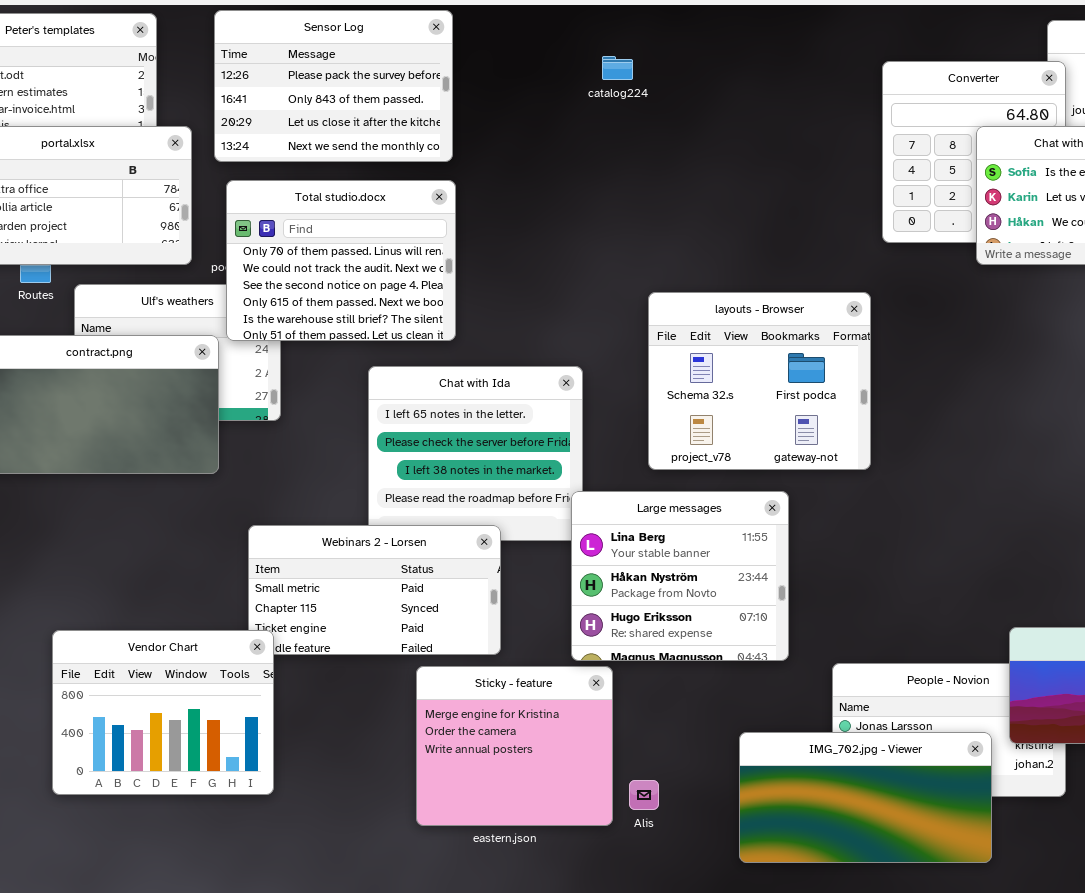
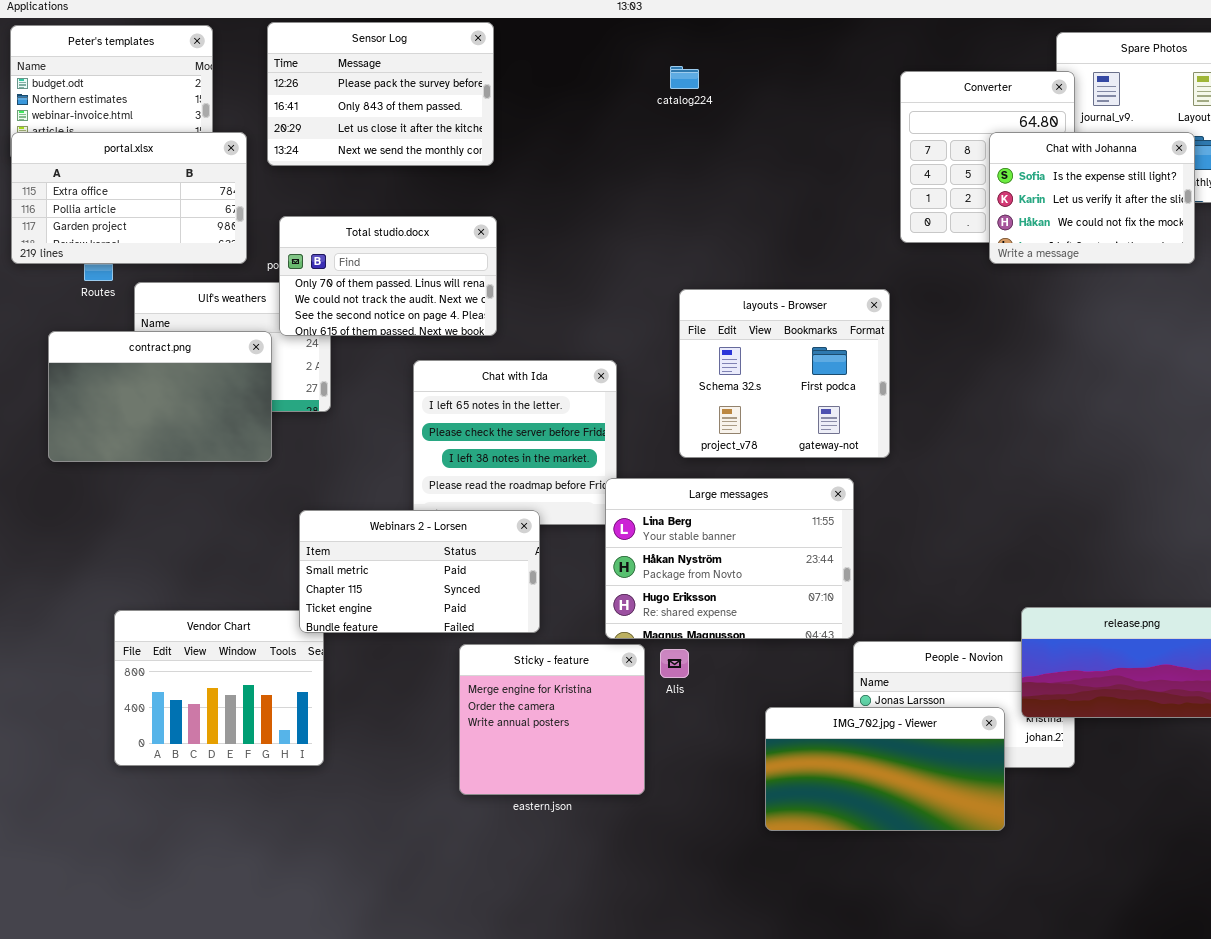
catalog224: [602,56,633,80] -> [670,66,699,89], moved
Total studio.docx: [226,180,456,341] -> [279,216,497,336], resized
Large messages: [571,491,789,661] -> [605,478,854,639], resized
Webinars 2 - Lorsen: [248,525,501,655] -> [299,510,540,633], raised
Alis: [629,780,659,810] -> [660,649,689,678], moved

